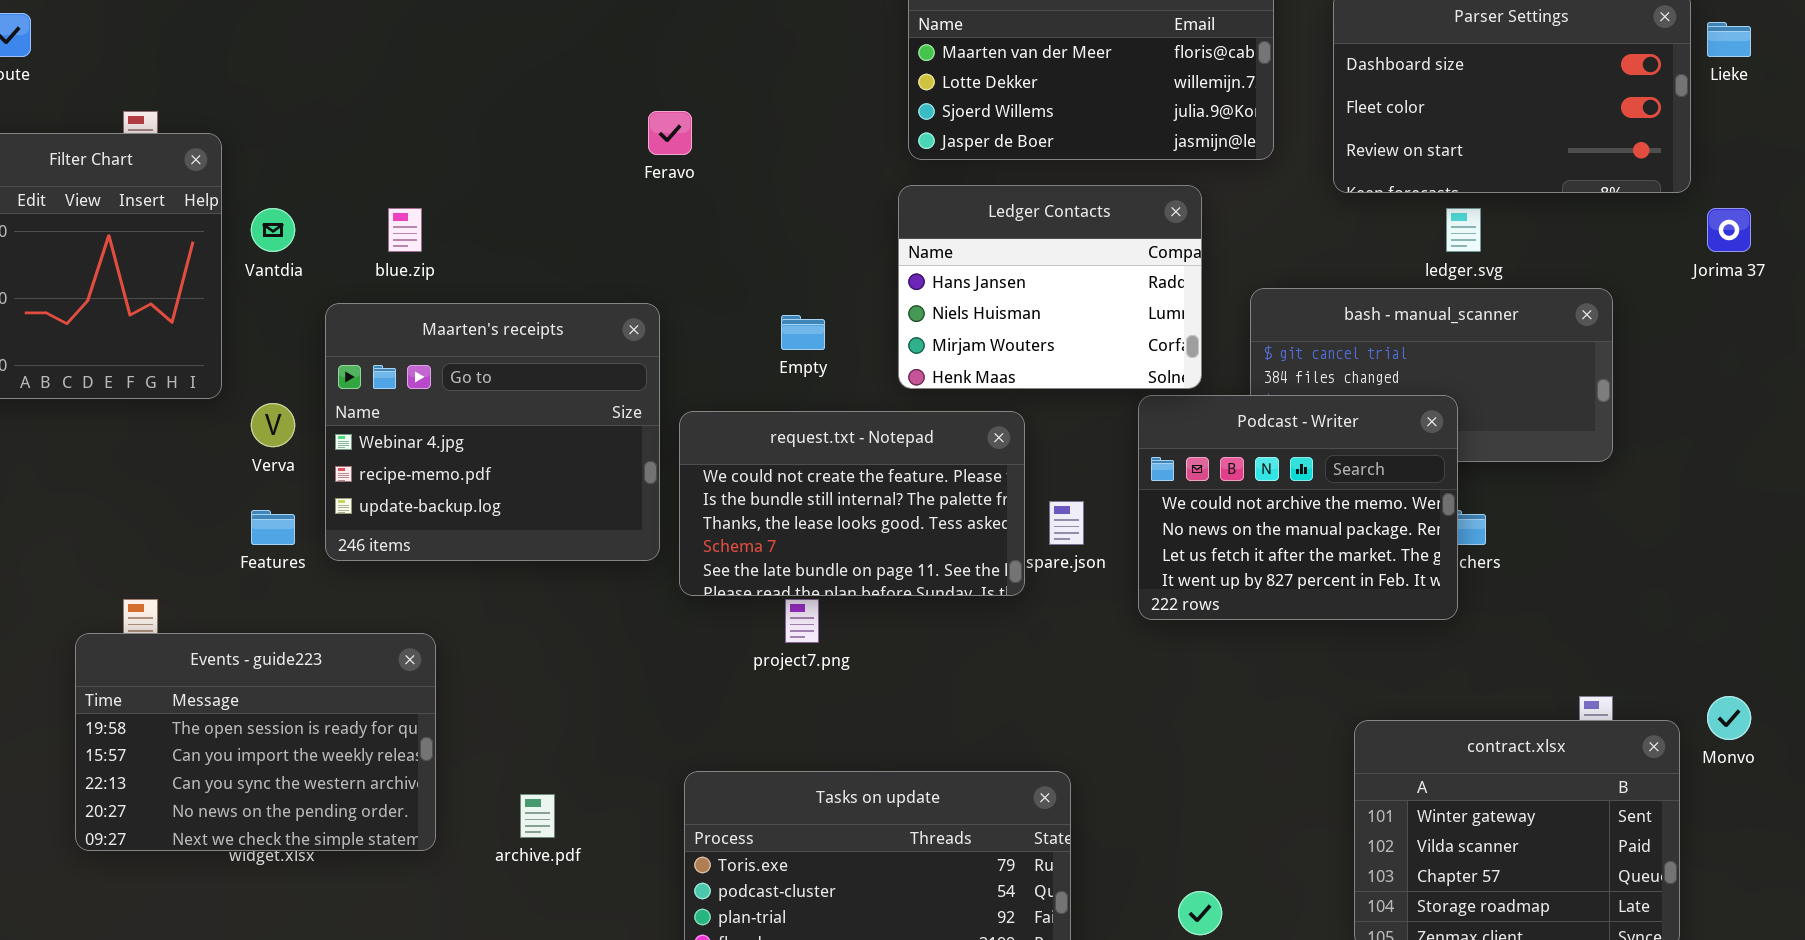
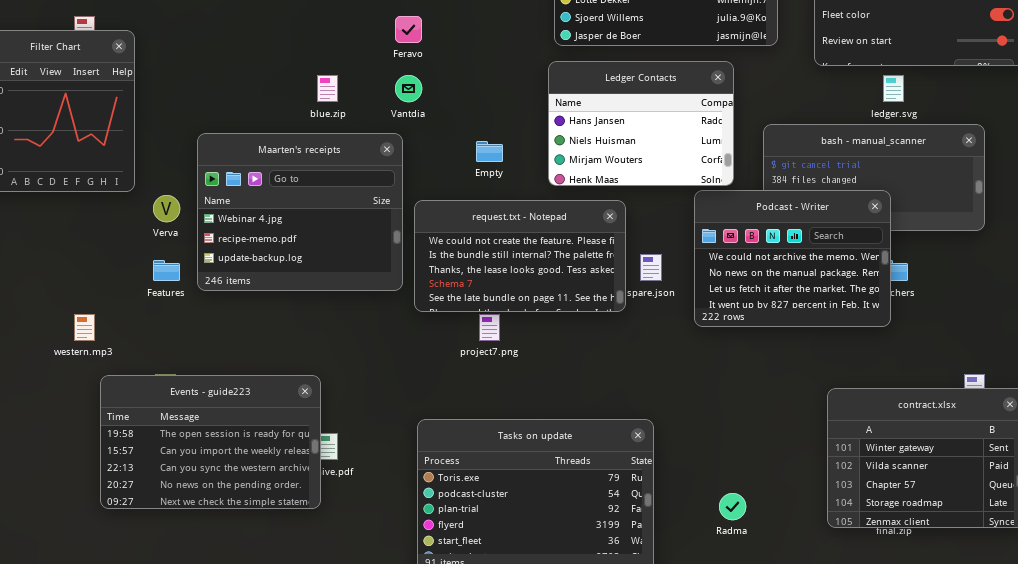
Vantdia: [251,208,295,252] -> [395,75,422,102], moved
blue.zip: [388,208,422,252] -> [317,75,338,102], moved
Events - guide223: [75,633,436,851] -> [100,375,321,509], moved

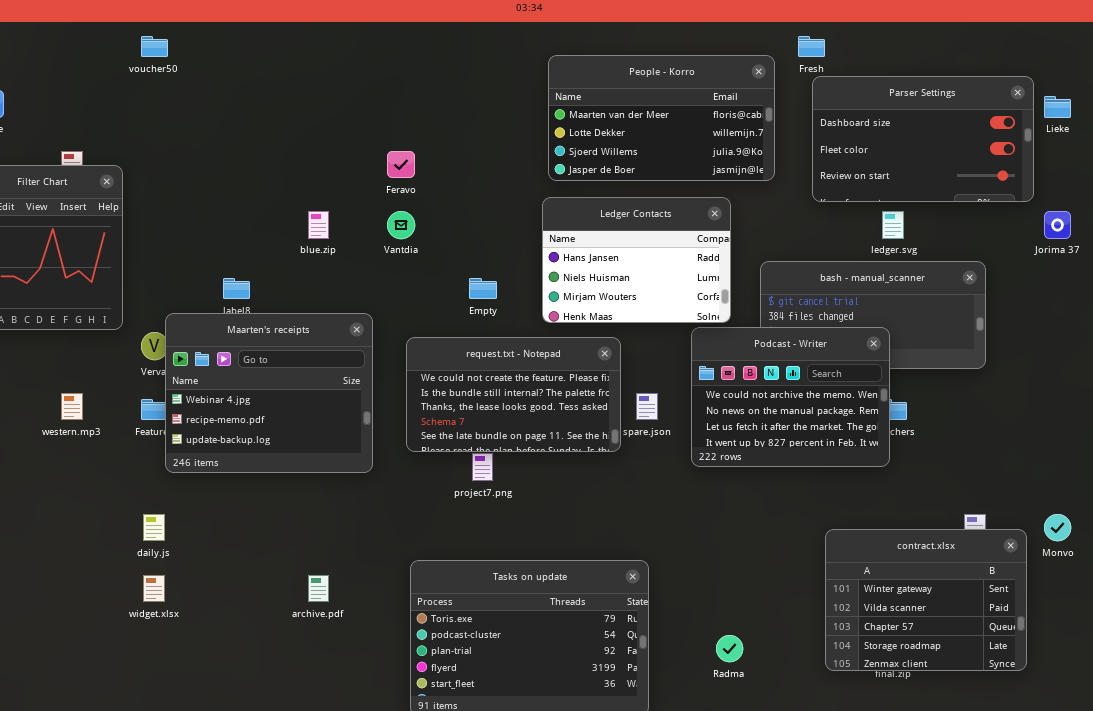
Maarten's receipts: [197,133,403,291] -> [165,313,373,473], moved
western.mp3: [74,314,95,341] -> [61,393,83,420], moved
Events - guide223: [100,375,321,509] -> none, closed

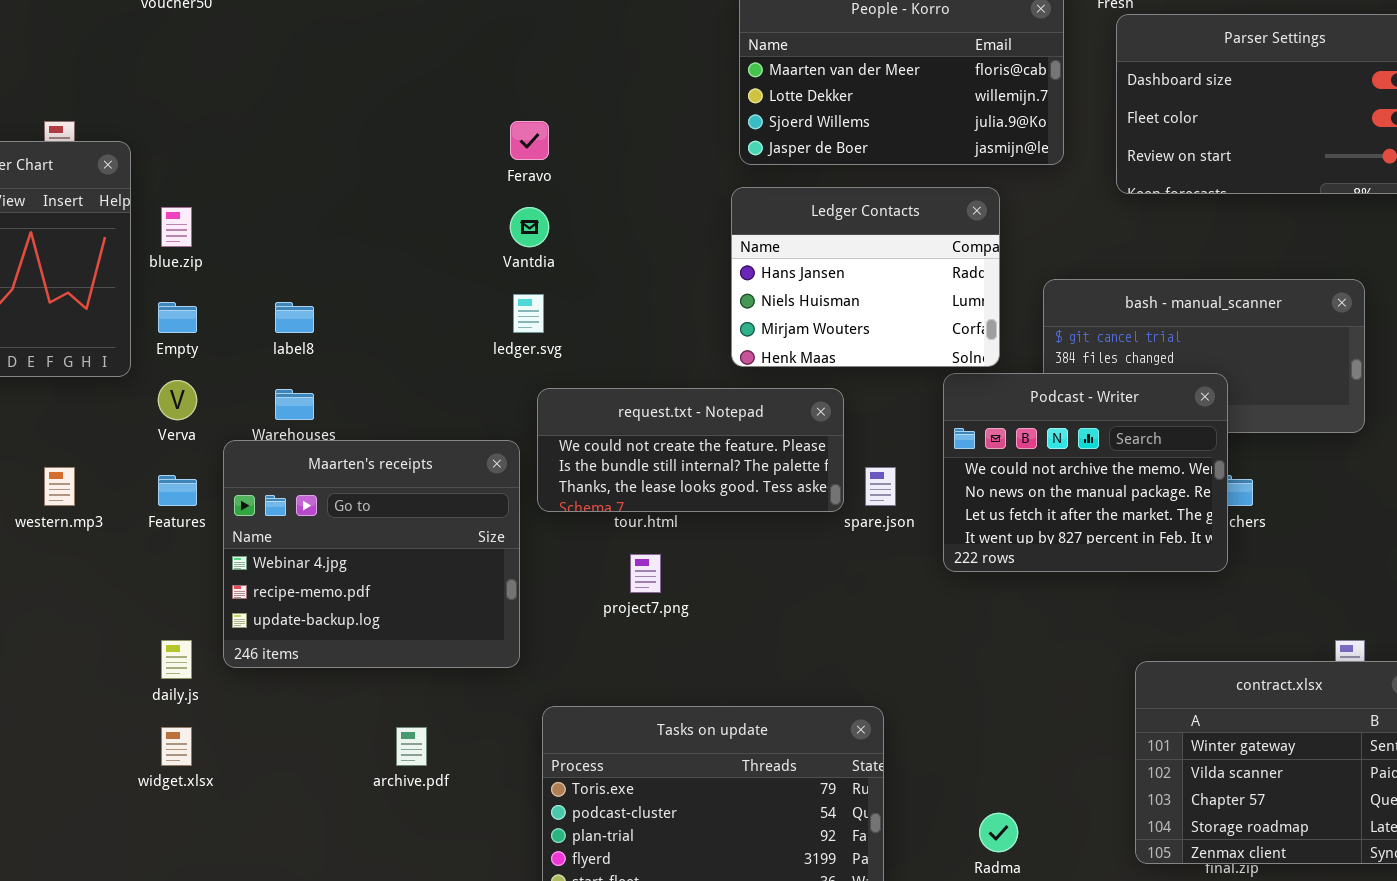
blue.zip: [308,211,329,239] -> [161,207,192,247], moved
ledger.svg: [882,211,904,239] -> [513,294,544,333], moved
Empty: [469,278,497,299] -> [158,302,197,333], moved
Maarten's receipts: [165,313,373,473] -> [223,440,520,668], moved
request.txt - Notepad: [406,337,621,452] -> [537,388,844,512], resized

